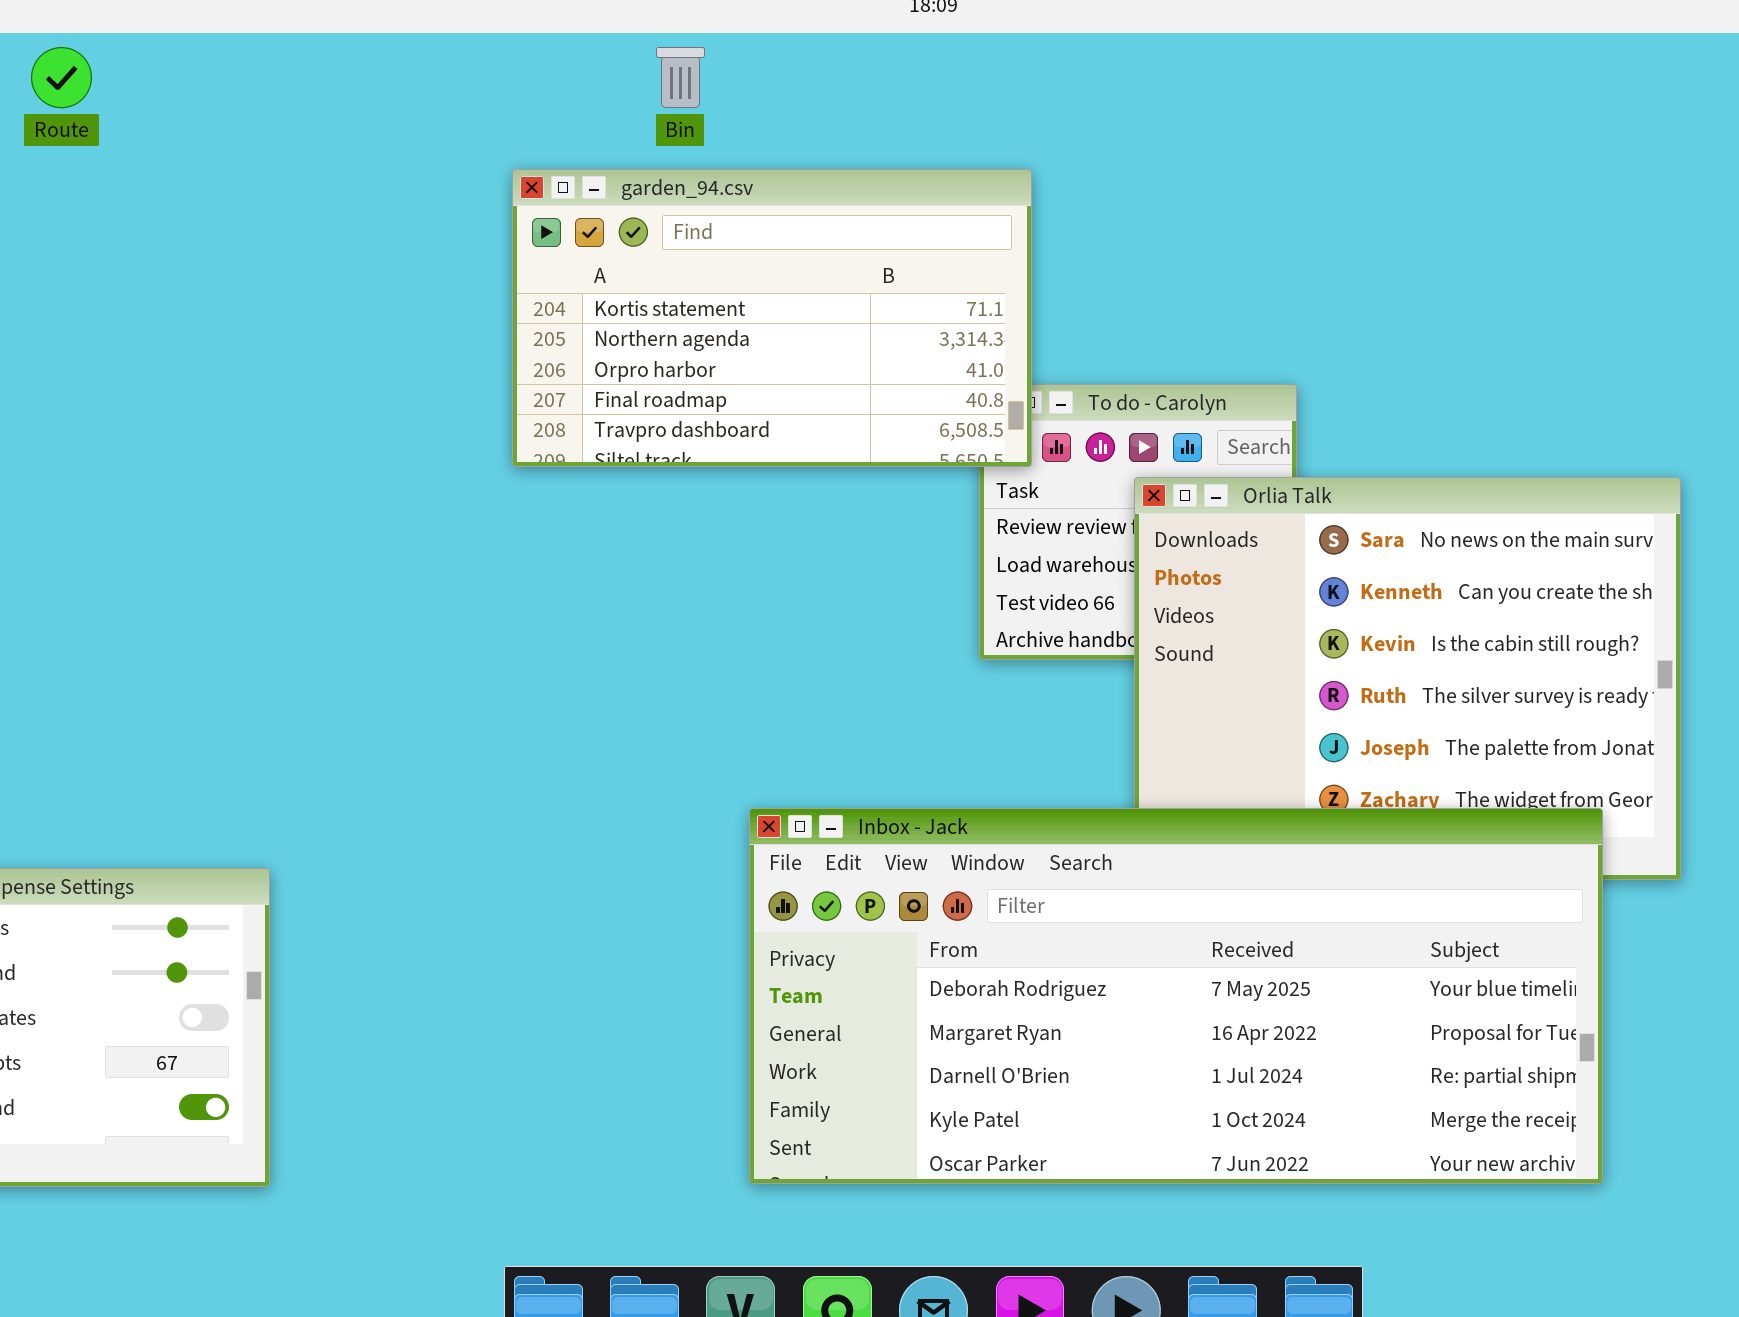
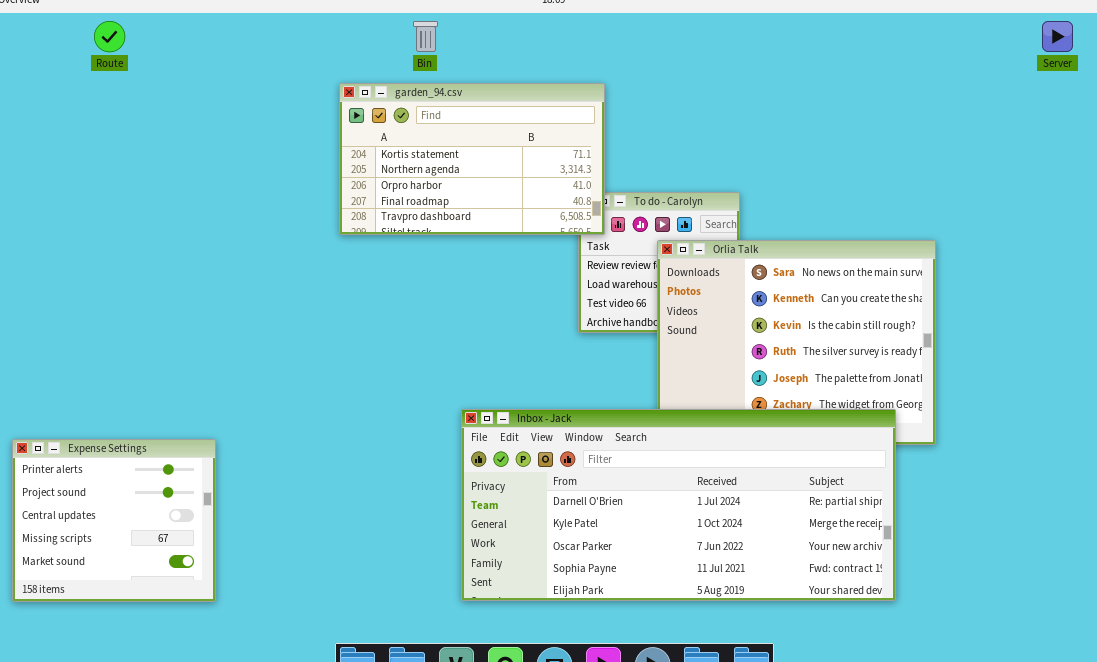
Inbox - Jack: [749,808,1603,1184] -> [461,409,896,601], scrolled down 2 rows

